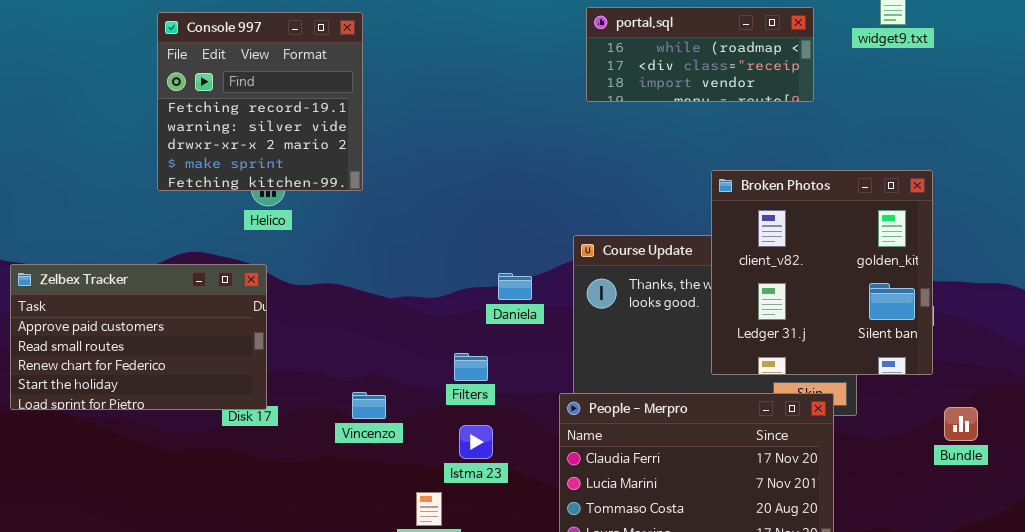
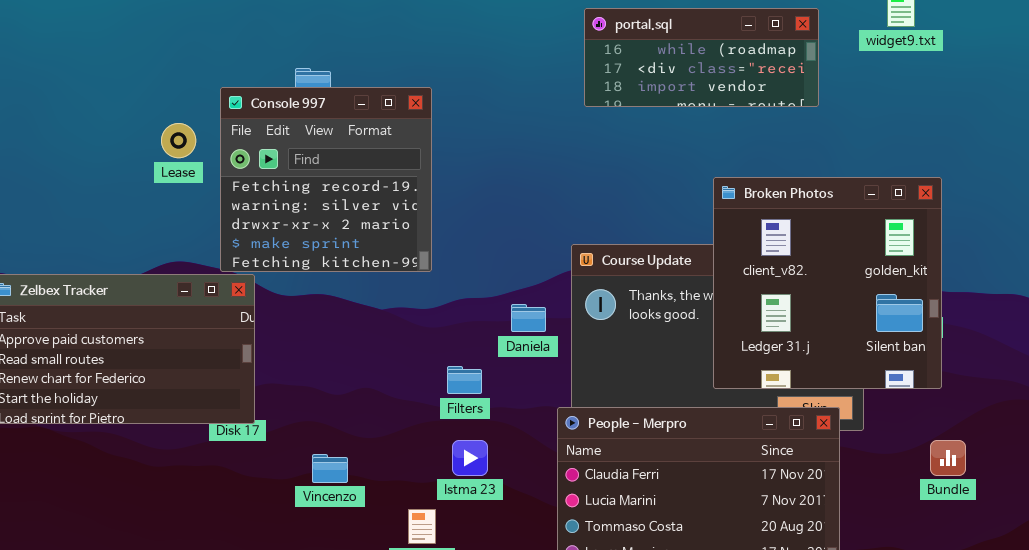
Console 997: [157,12,363,191] -> [220,87,432,272], moved
Daniela: [498,273,532,300] -> [511,304,546,332], moved
Vincenzo: [352,392,386,419] -> [312,454,348,483], moved
Bundle: [944,407,978,441] -> [930,440,966,476], moved

